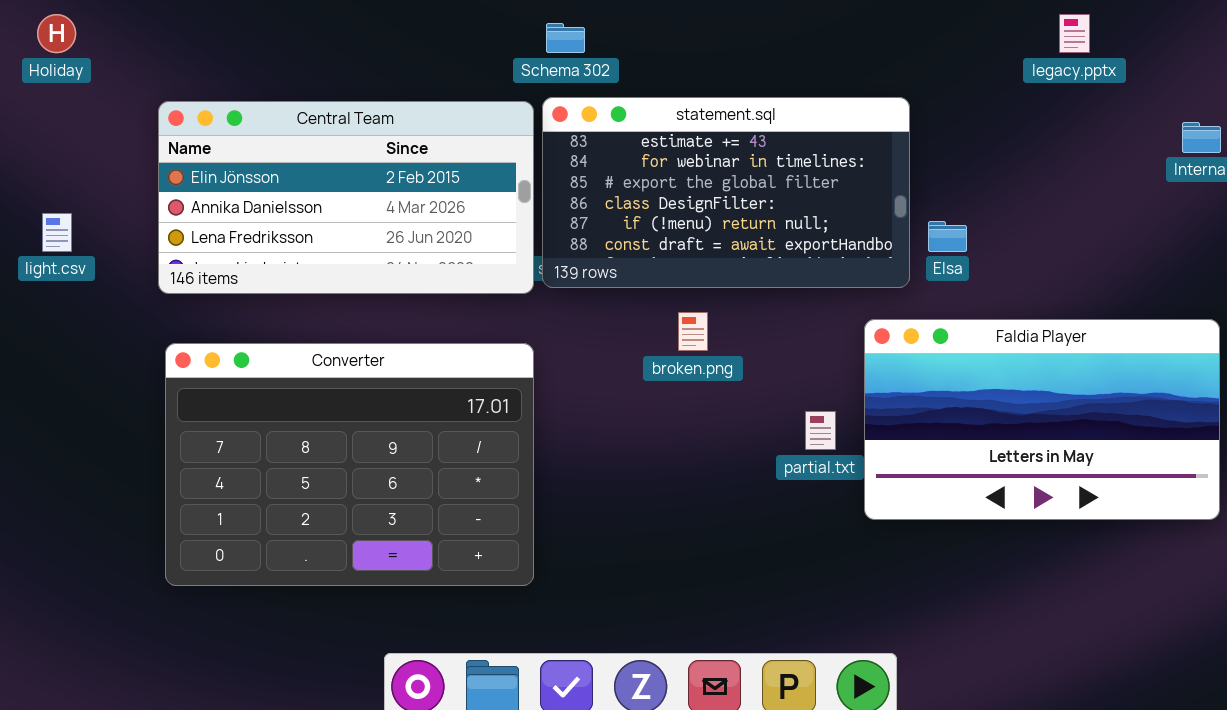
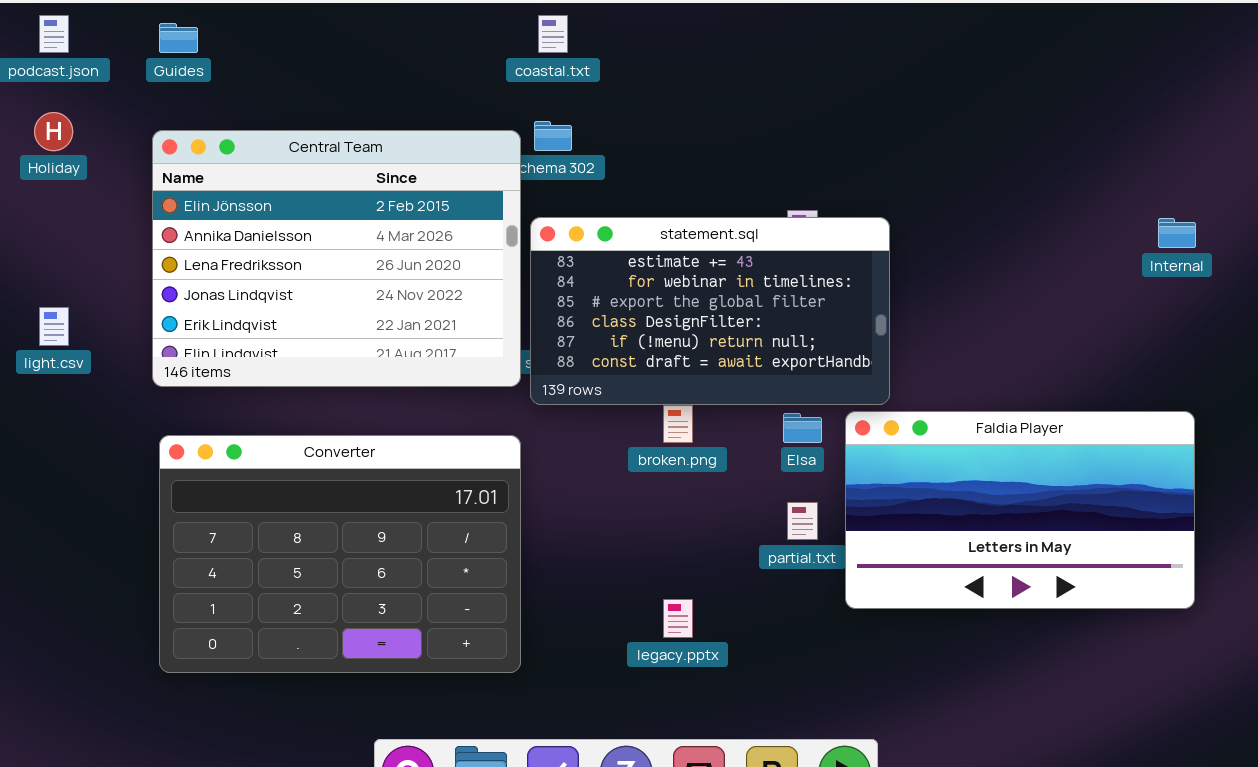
legacy.pptx: [1059,14,1090,53] -> [663,599,693,638], moved
statement.sql: [542,97,910,288] -> [530,217,890,405], moved
Central Team: [158,101,534,294] -> [152,130,521,387], resized
Elsa: [928,221,967,252] -> [783,413,822,443], moved

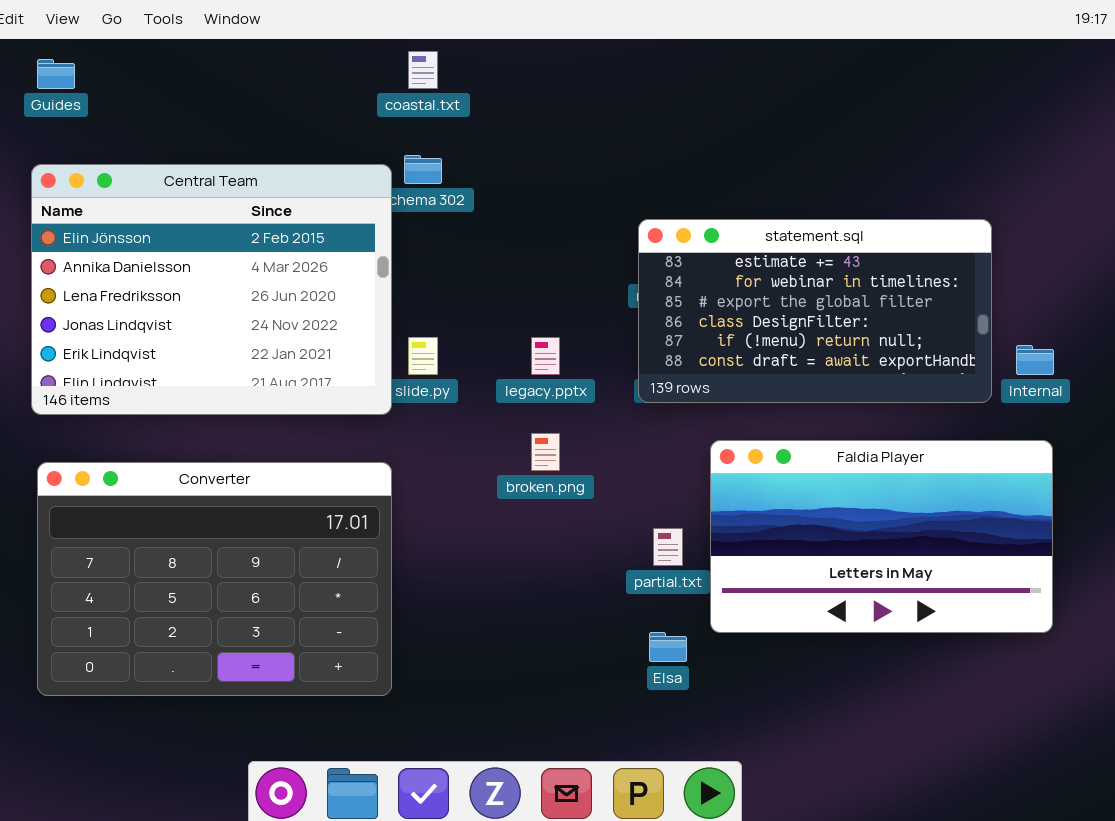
statement.sql: [530,217,890,405] -> [638,219,992,403], moved
Internal: [1158,218,1196,248] -> [1016,345,1054,375], moved
Elsa: [783,413,822,443] -> [649,632,687,662], moved
legacy.pptx: [663,599,693,638] -> [531,337,560,375], moved

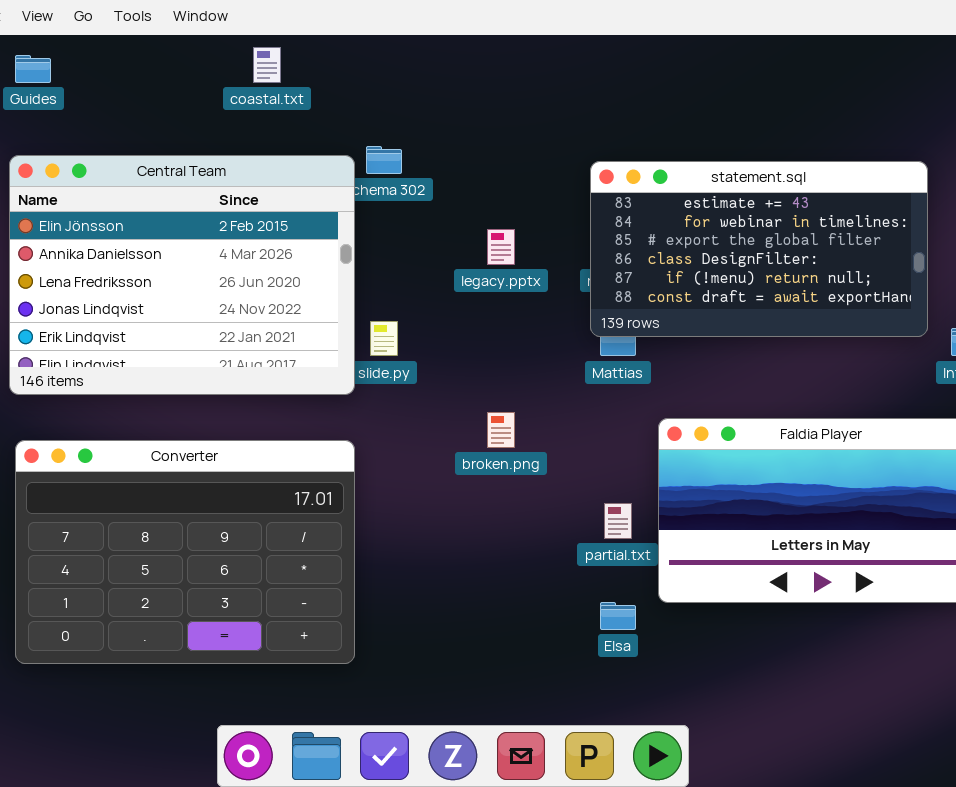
coastal.txt: [408,51,438,89] -> [253,47,281,83], moved
statement.sql: [638,219,992,403] -> [590,161,928,337], moved
legacy.pptx: [531,337,560,375] -> [487,229,515,265], moved

